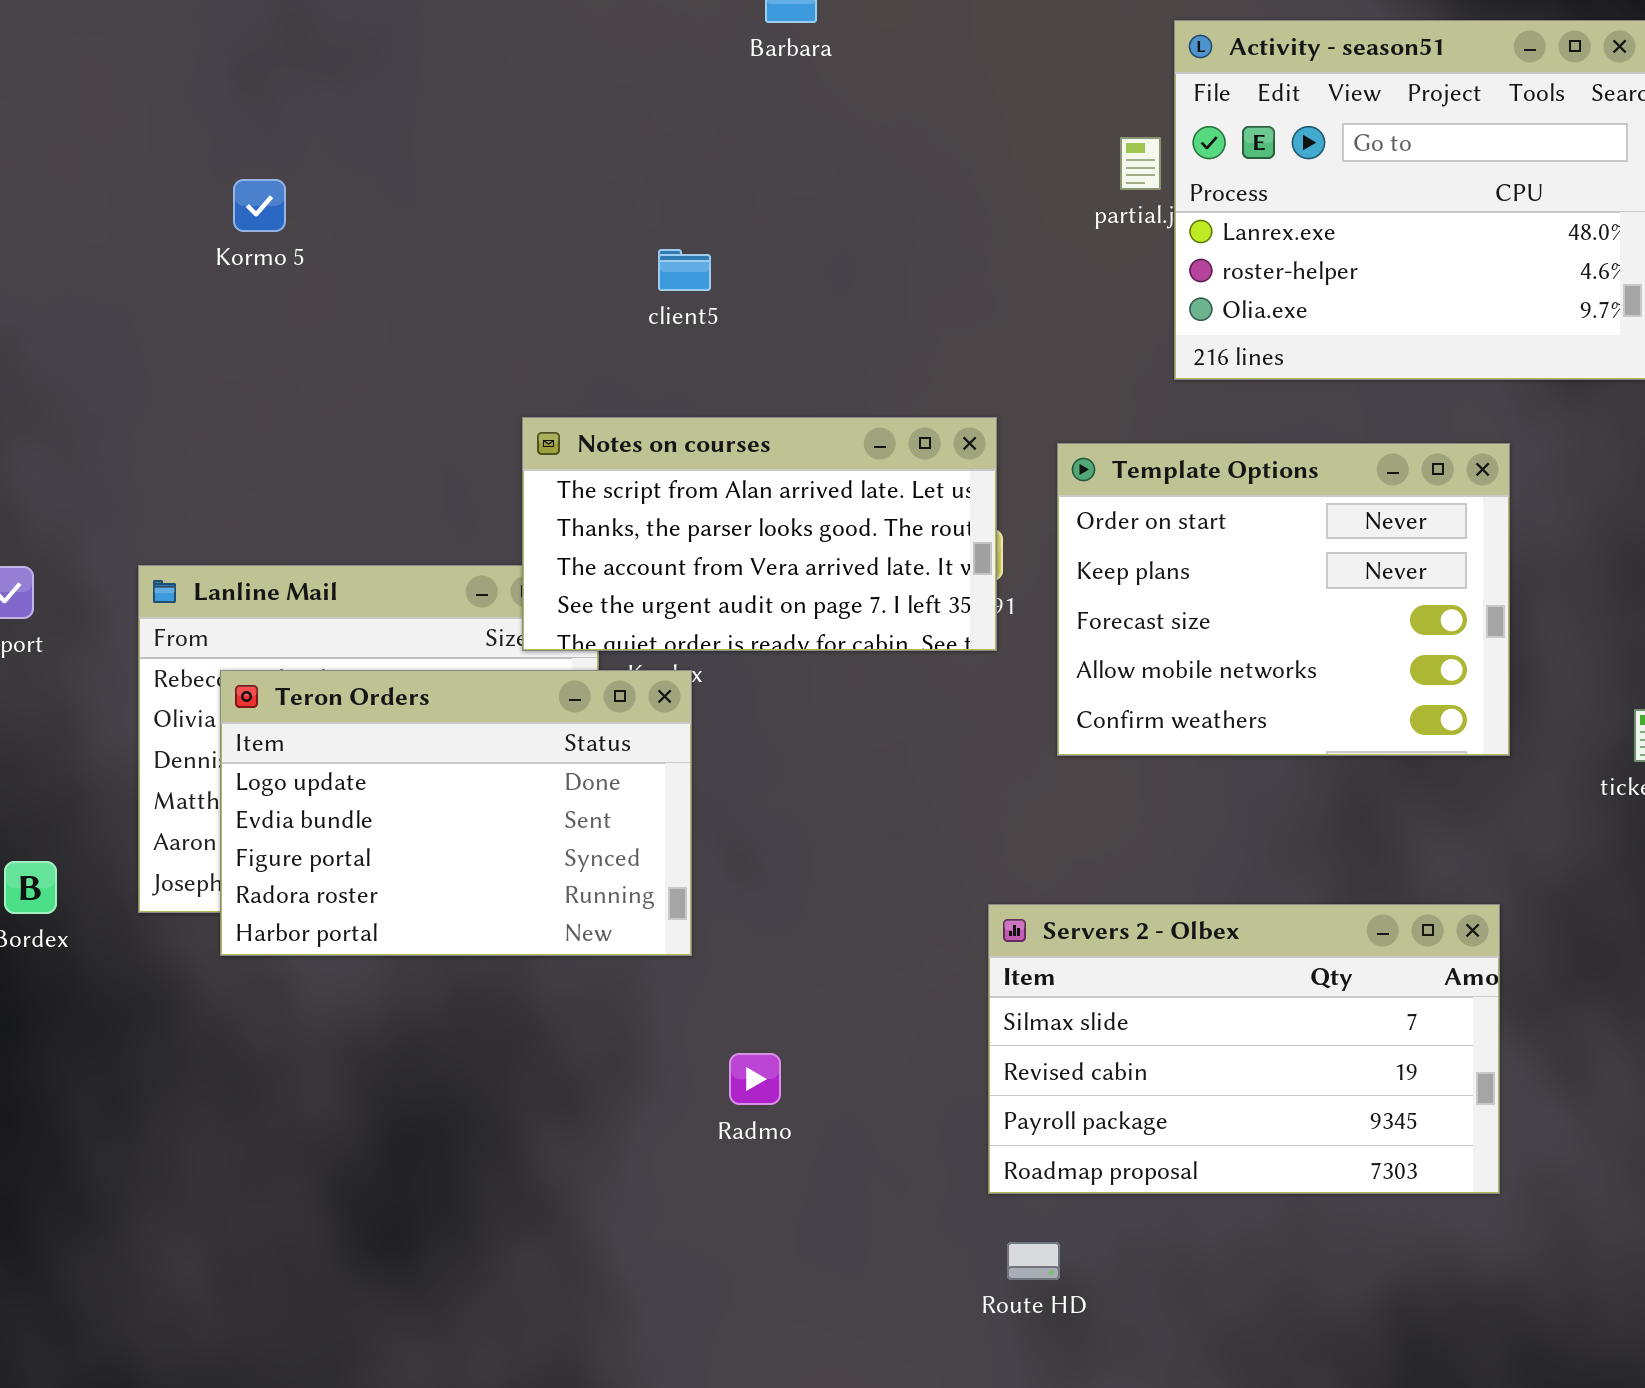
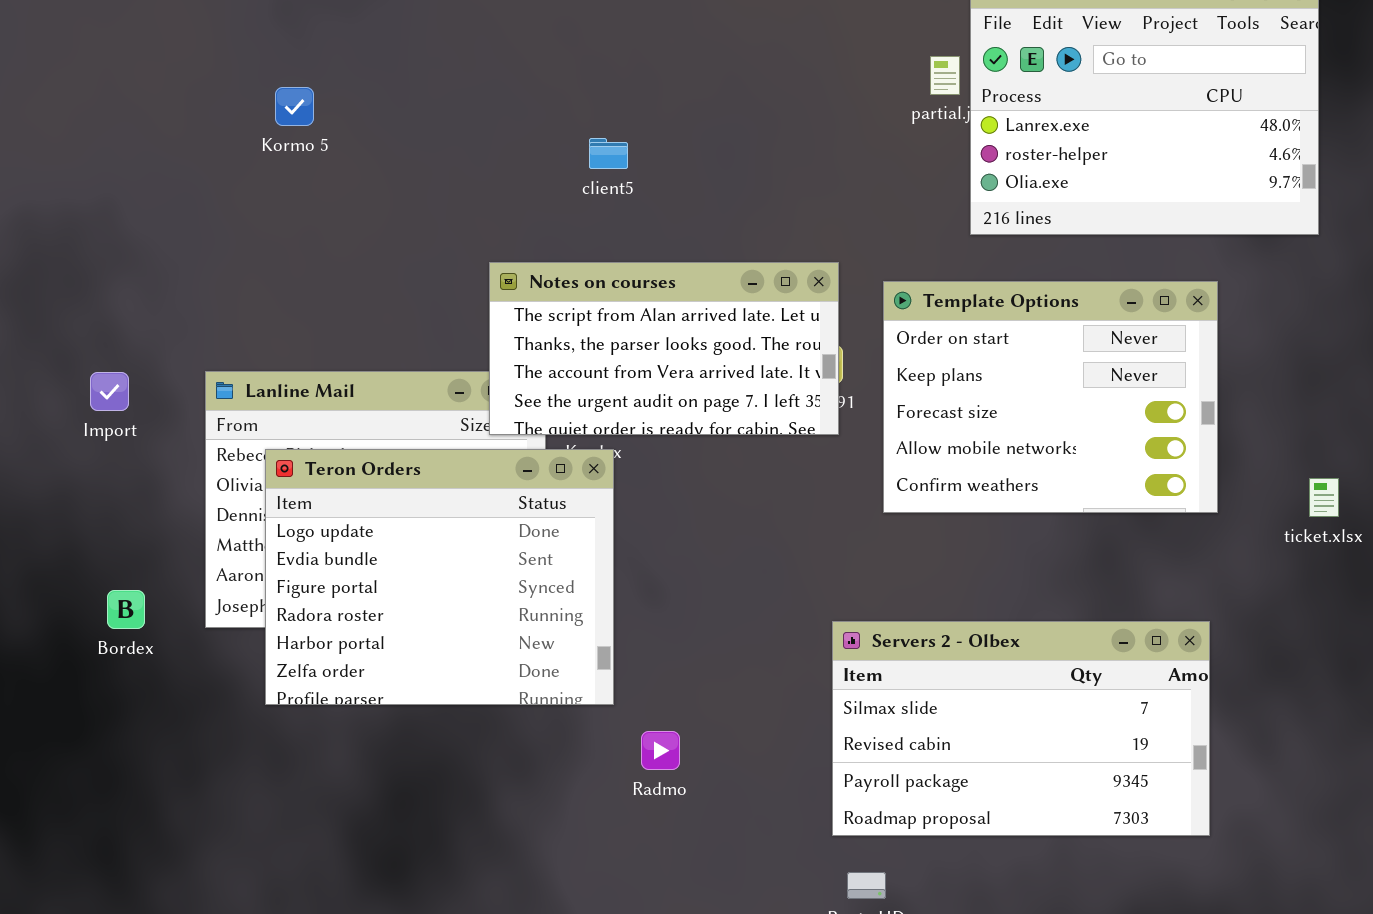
Teron Orders: [220,670,692,956] -> [265,449,614,705], resized

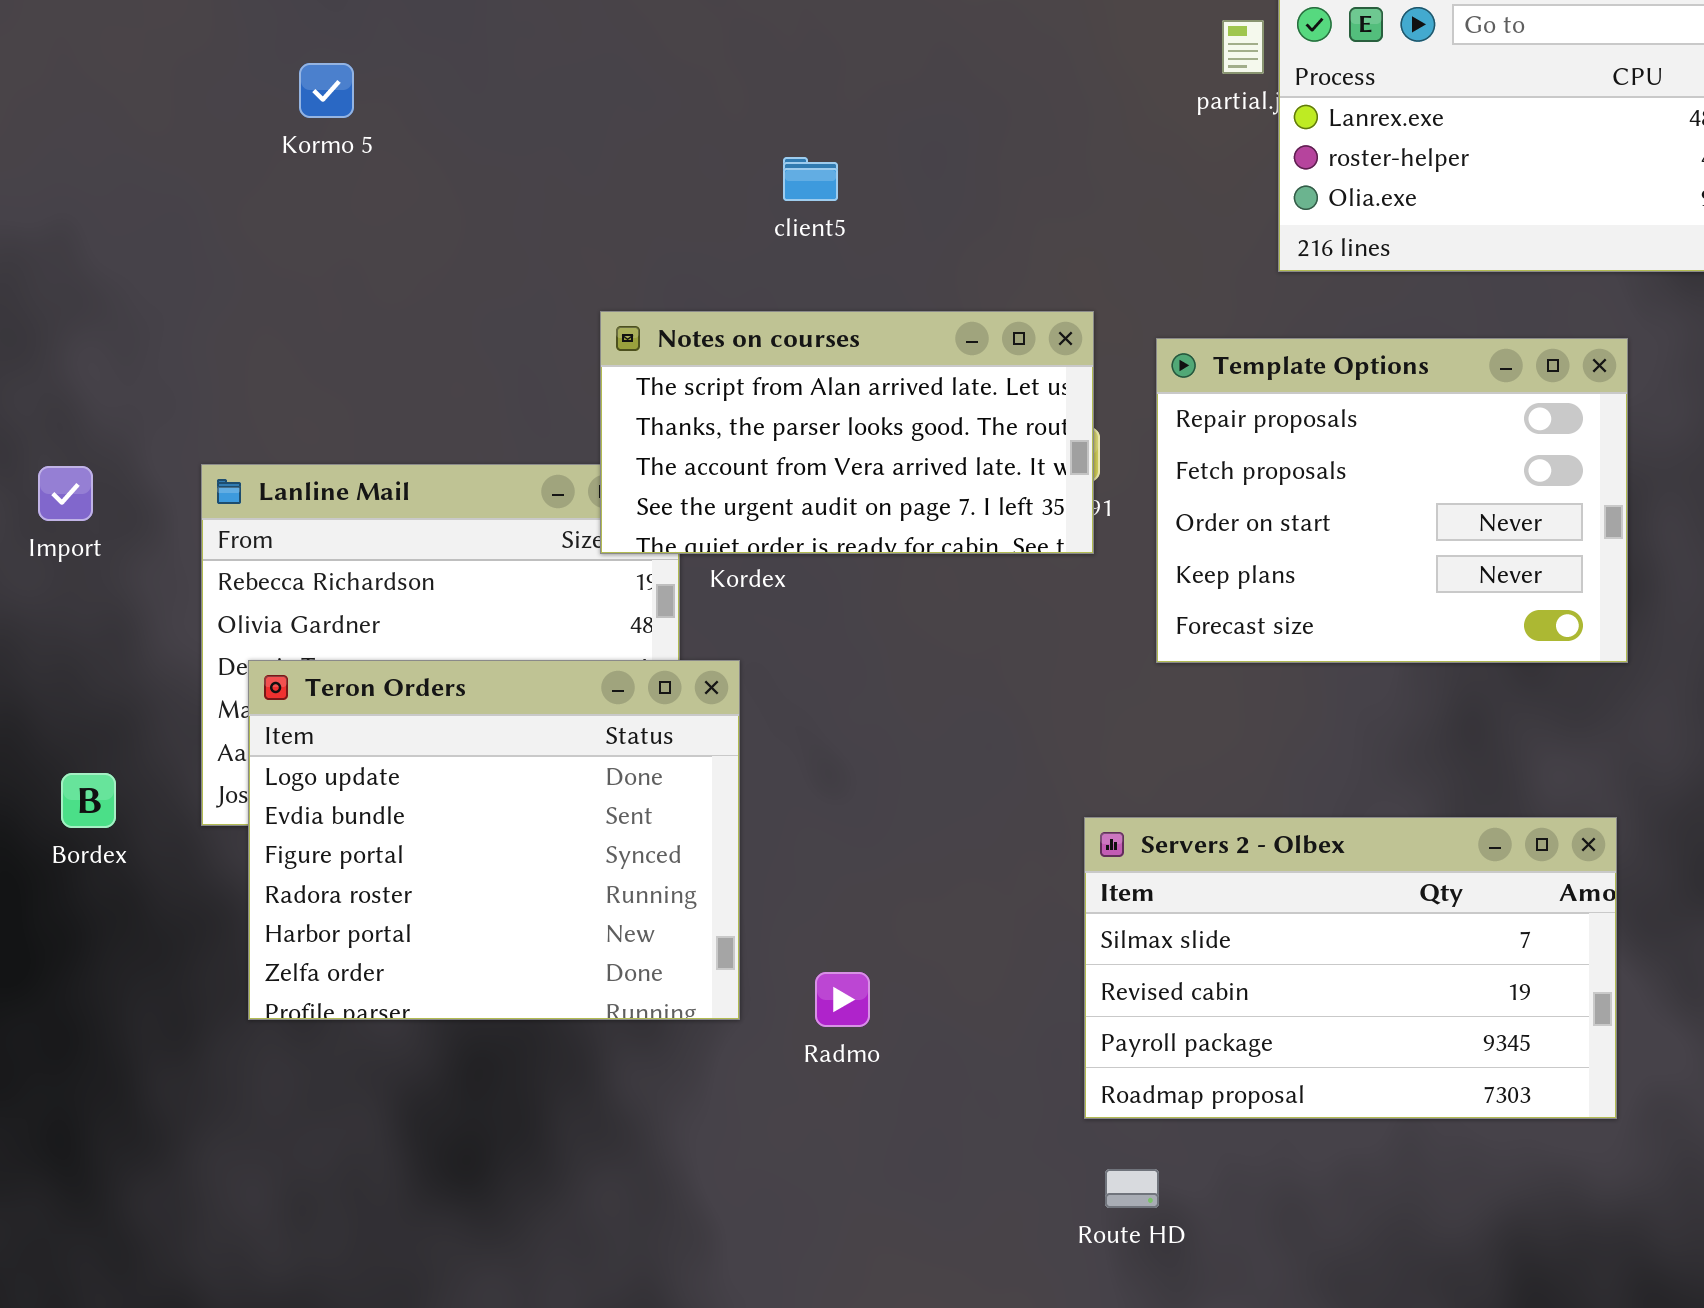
client5: [589,138,628,169] -> [783,157,838,201], moved
Template Options: [883,281,1218,513] -> [1156,338,1628,663], scrolled up 2 rows
Teron Orders: [265,449,614,705] -> [248,660,740,1020], moved

